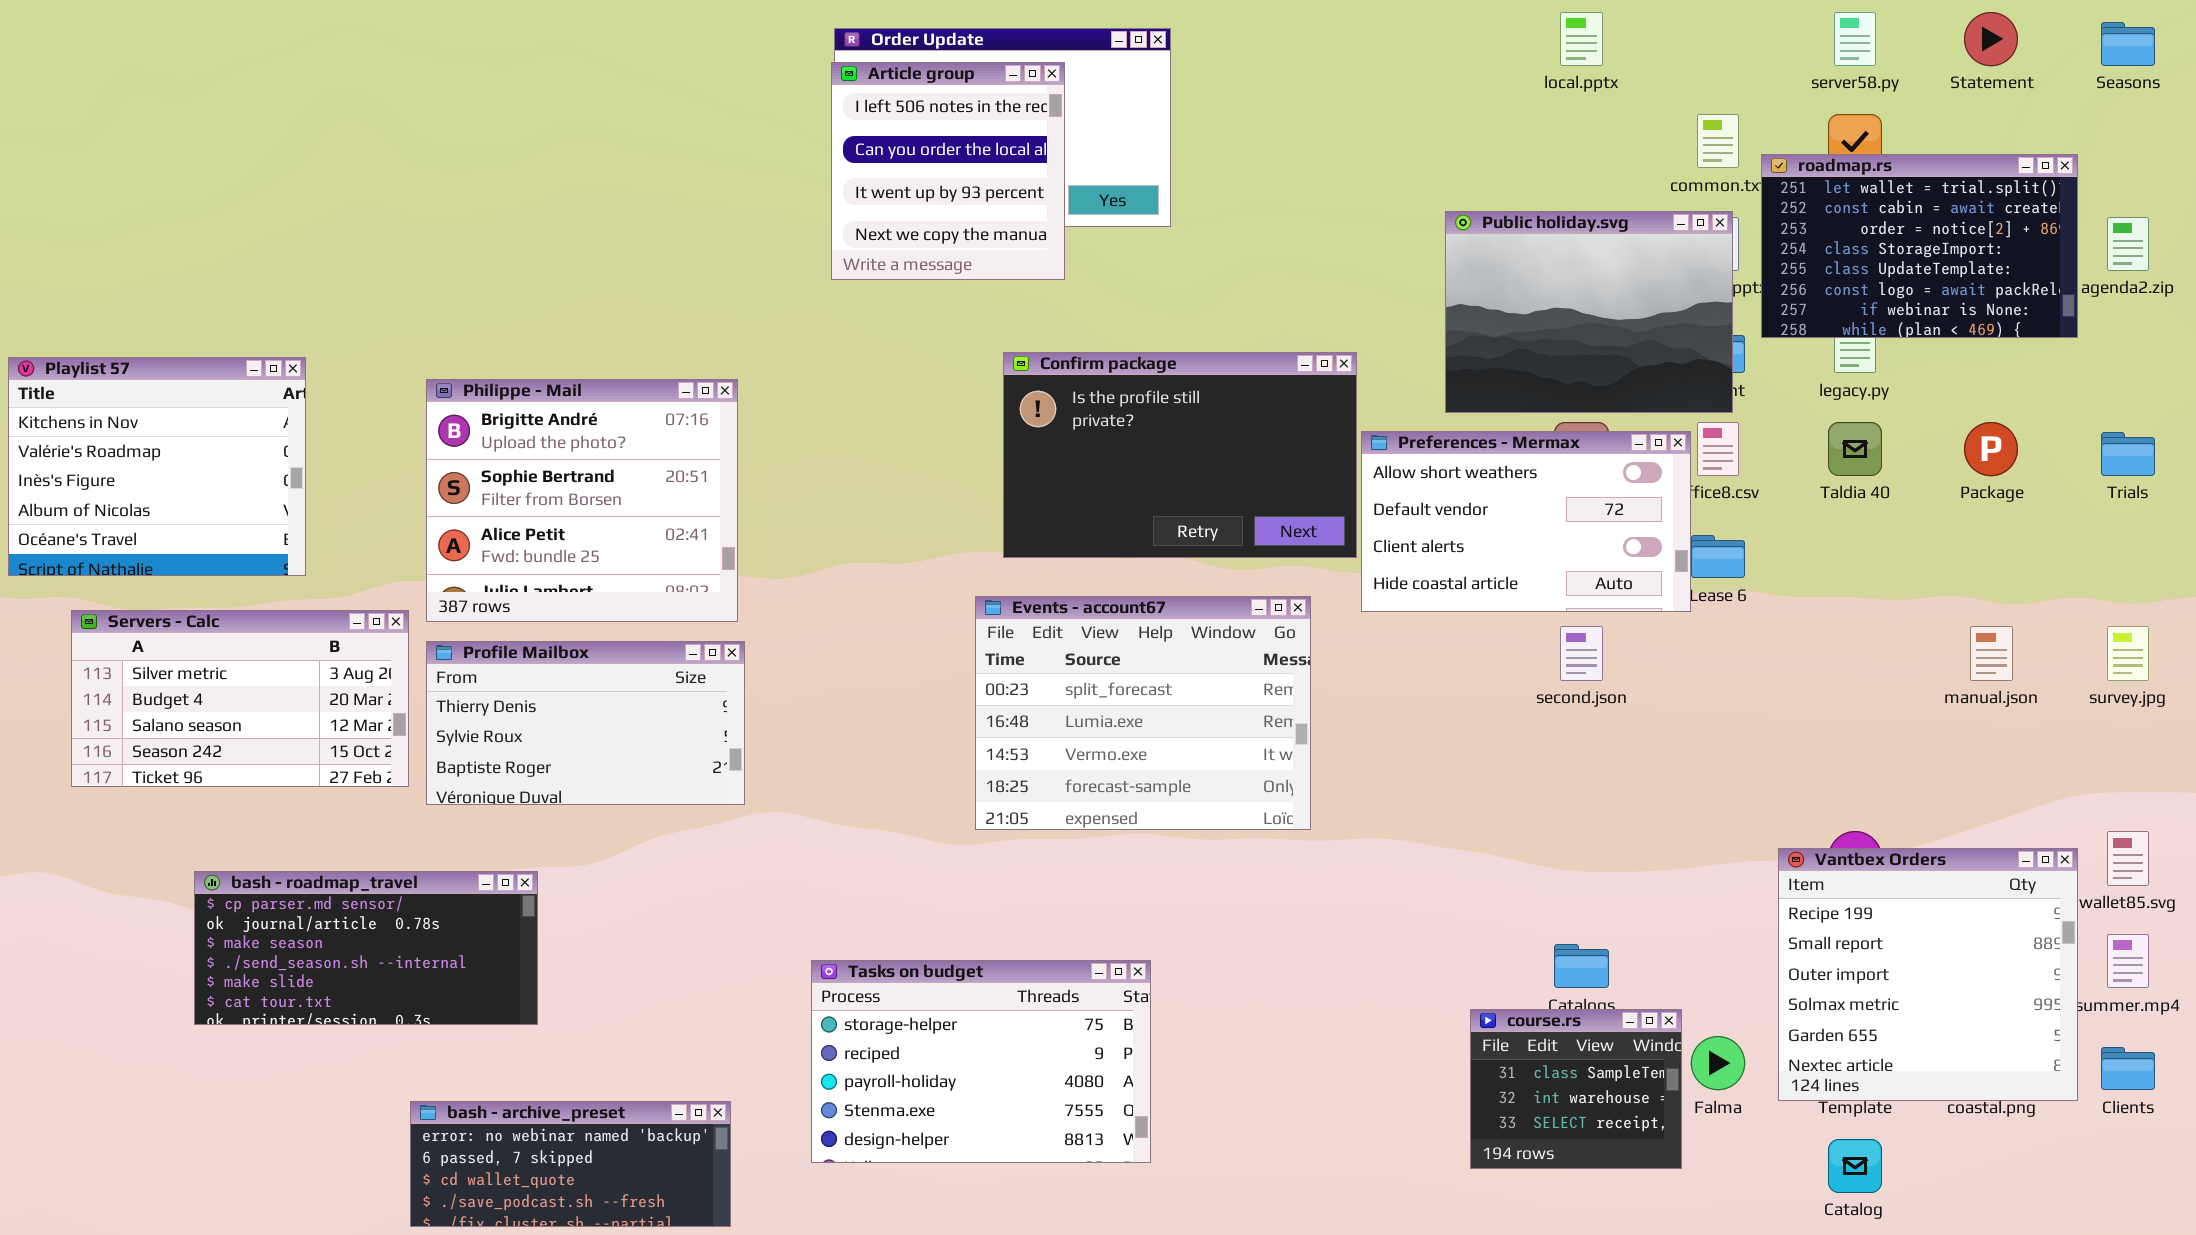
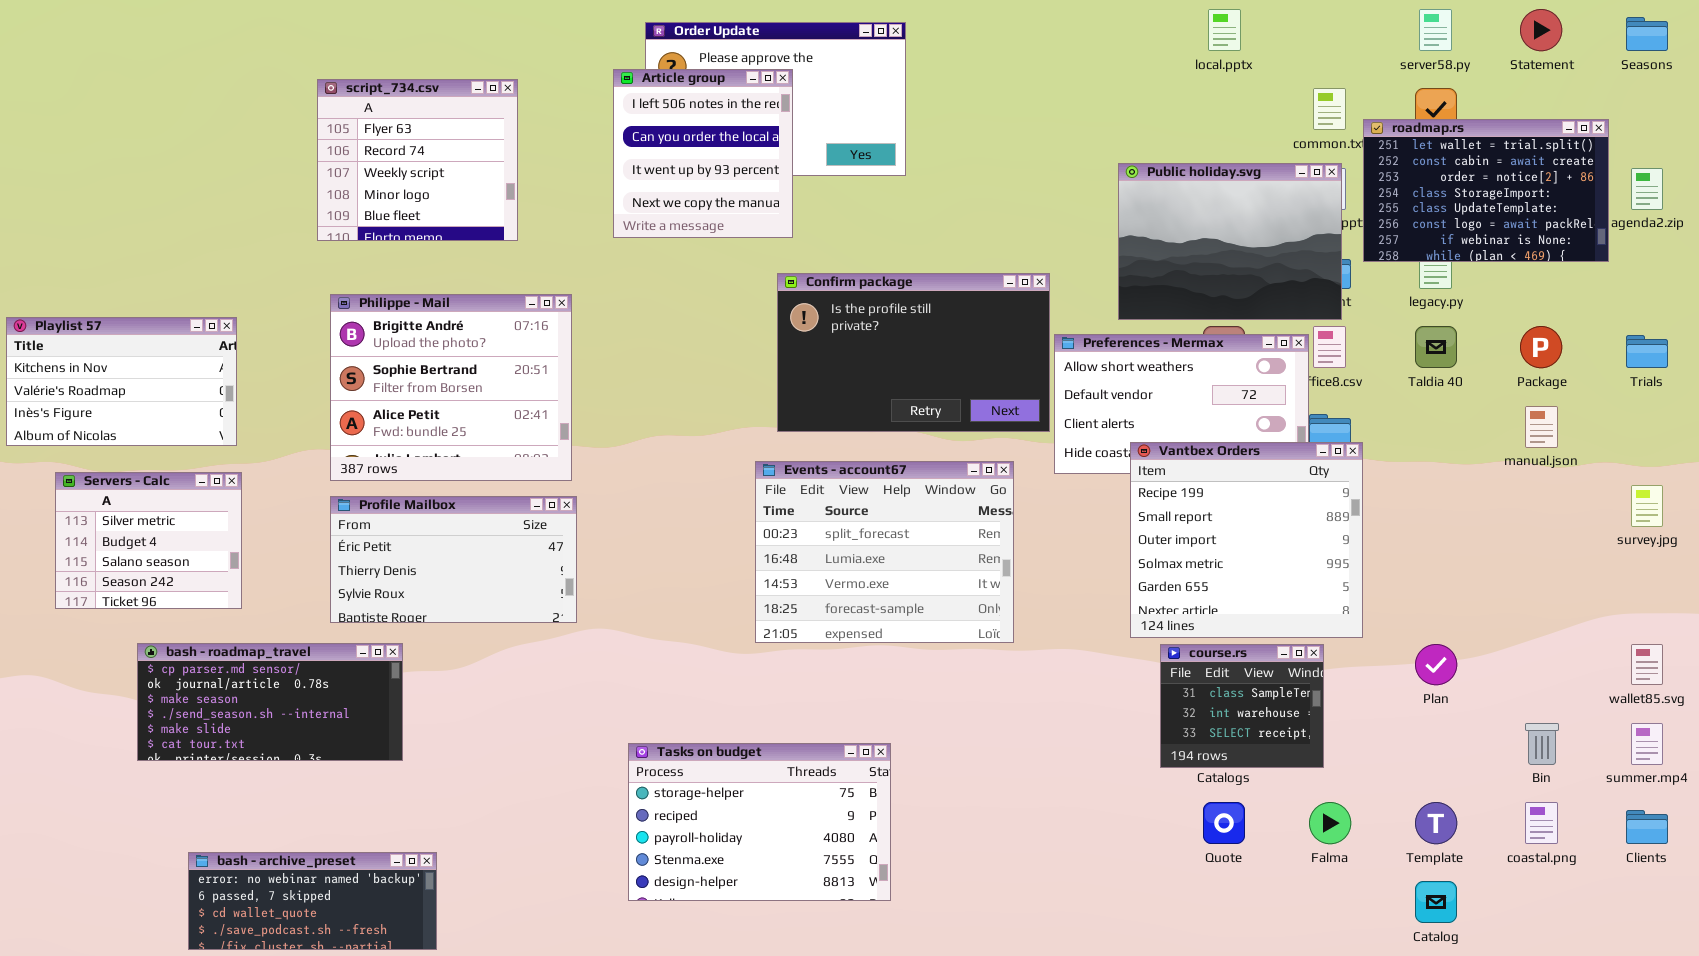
Article group: [831,62,1065,280] -> [613,69,793,238], moved
script_734.csv: none -> [317,79,518,241], opened
Playlist 57: [8,357,306,576] -> [6,317,237,446], resized
Servers - Calc: [71,610,409,787] -> [55,472,242,609], resized
manual.json: [1970,626,2013,681] -> [1525,406,1558,448], moved
Profile Mailbox: [426,641,745,805] -> [330,496,577,623], scrolled up 1 row
Vantbex Orders: [1778,848,2078,1101] -> [1130,442,1363,638], moved
bash - roadmap_travel: [194,871,538,1025] -> [137,643,403,761], moved
course.rs: [1470,1009,1682,1169] -> [1160,644,1324,768], moved
bash - archive_preset: [410,1101,731,1227] -> [188,852,437,950], moved

